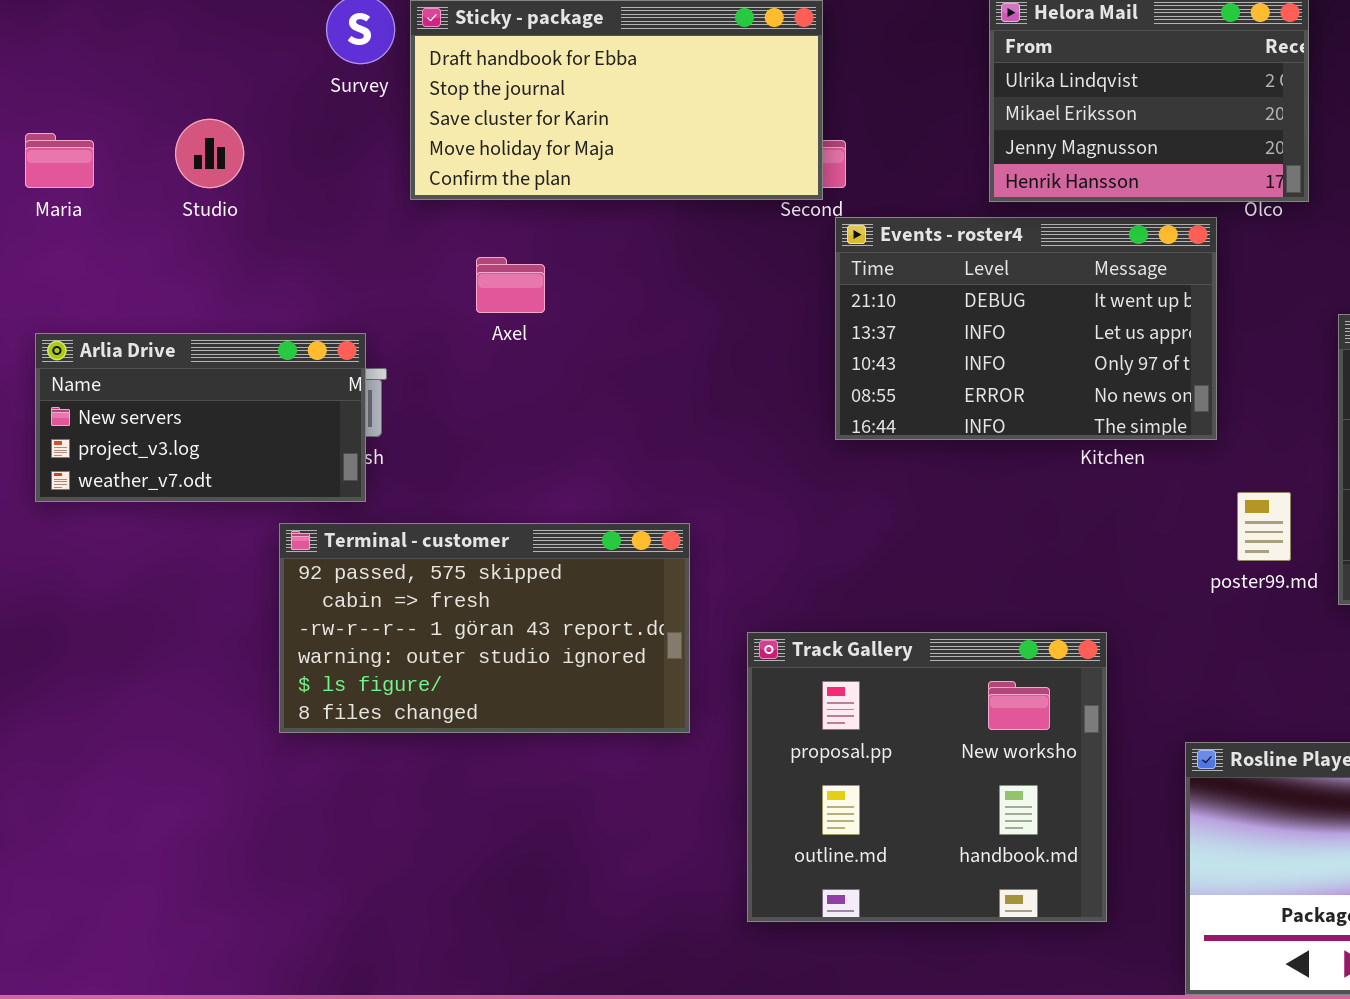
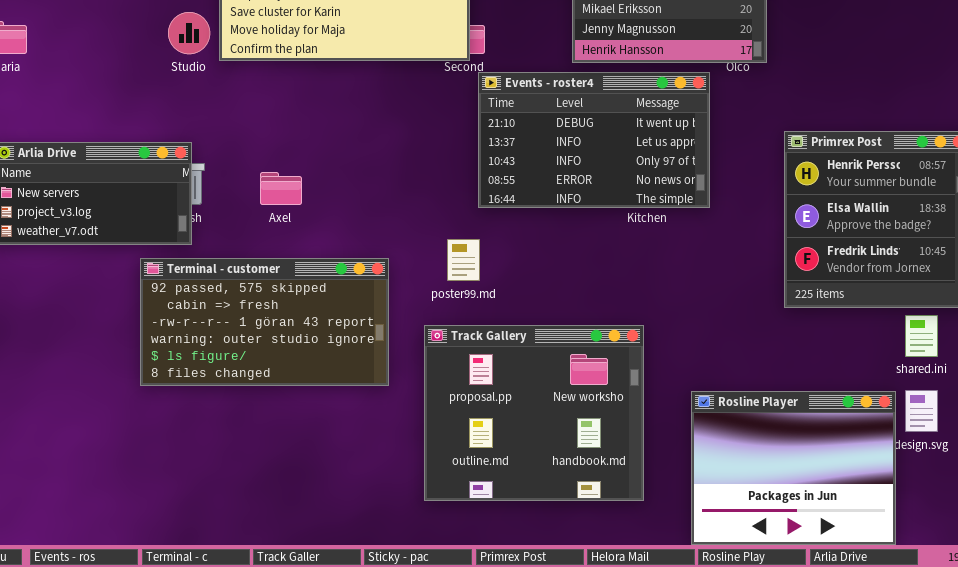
Studio: [175,119,244,188] -> [168,12,210,54], moved
Axel: [476,257,545,313] -> [260,172,302,205], moved
poster99.md: [1237,492,1291,561] -> [447,239,480,281], moved

